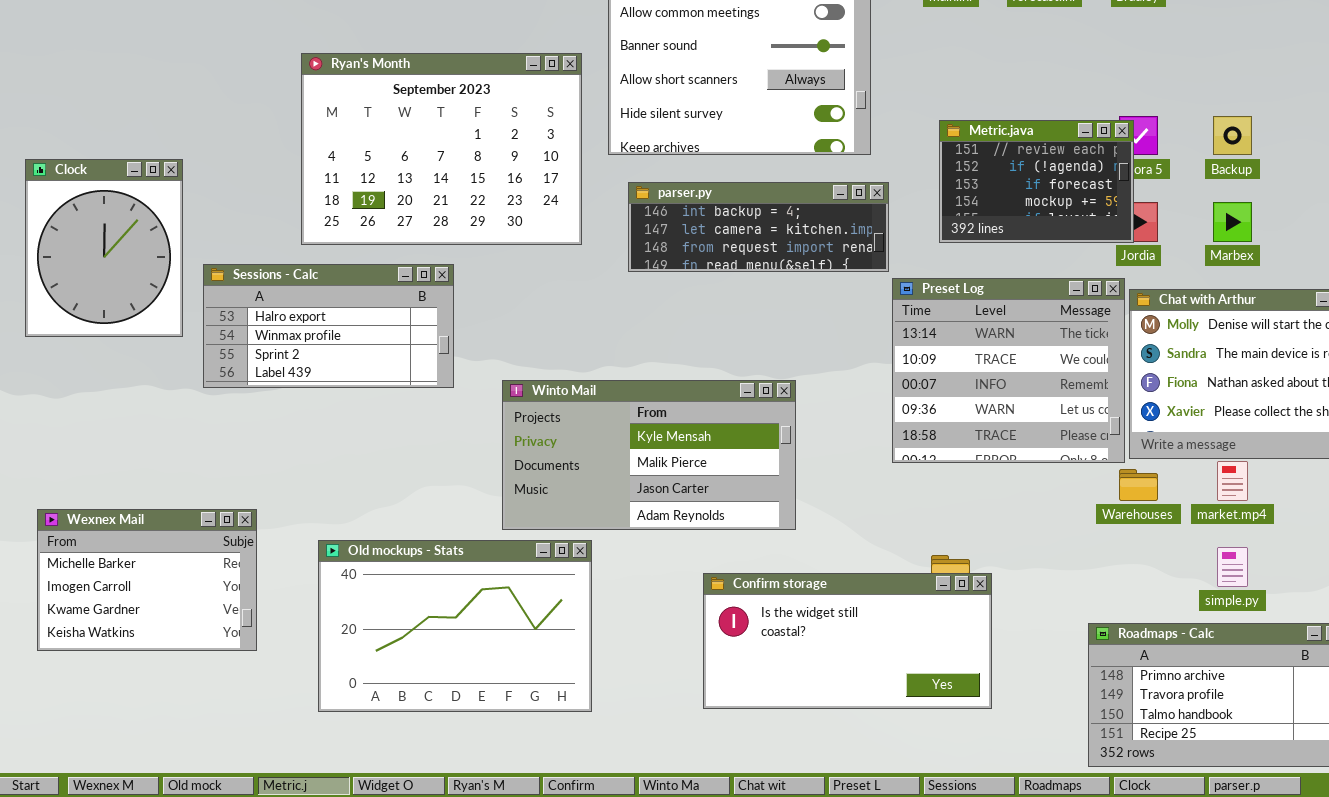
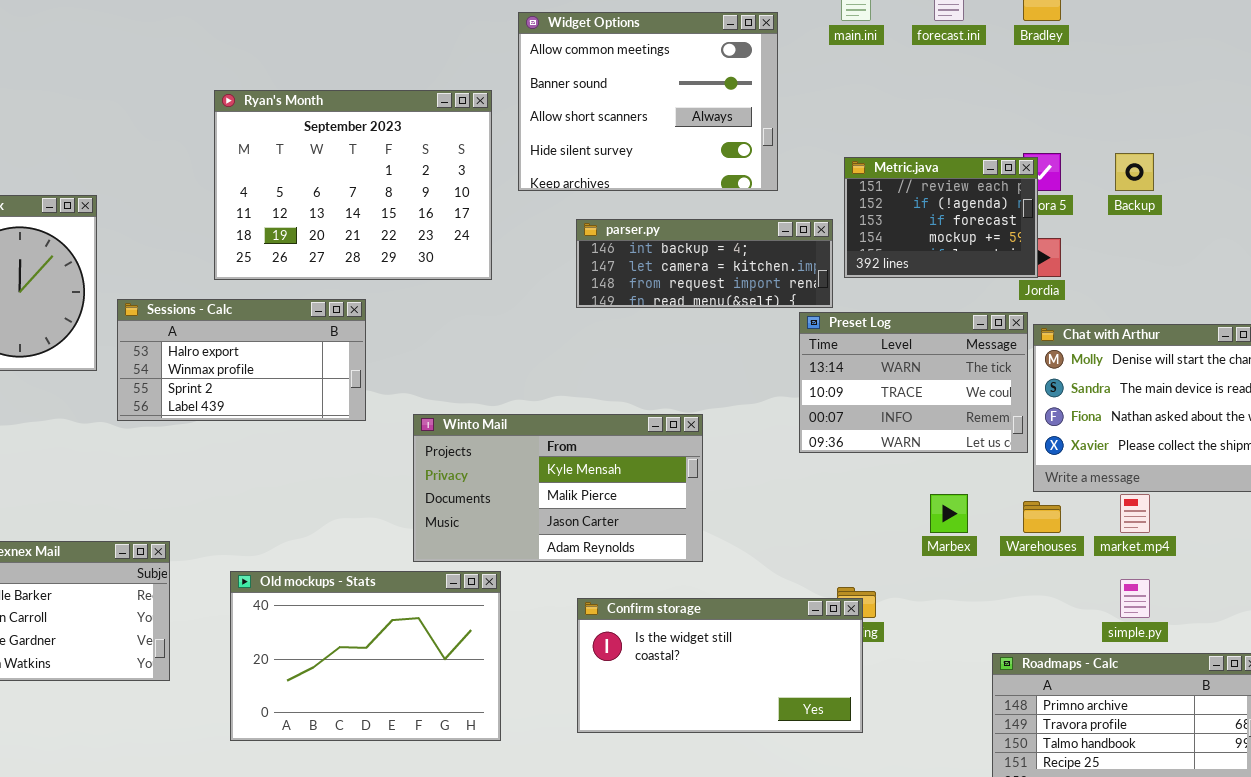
parser.py: [628,182,889,272] -> [576,219,833,308], moved
Marbex: [1213,202,1252,242] -> [930,494,968,533], moved
Preset Log: [892,278,1125,463] -> [799,312,1028,453], resized
Confirm storage: [703,573,992,709] -> [577,598,863,733], moved

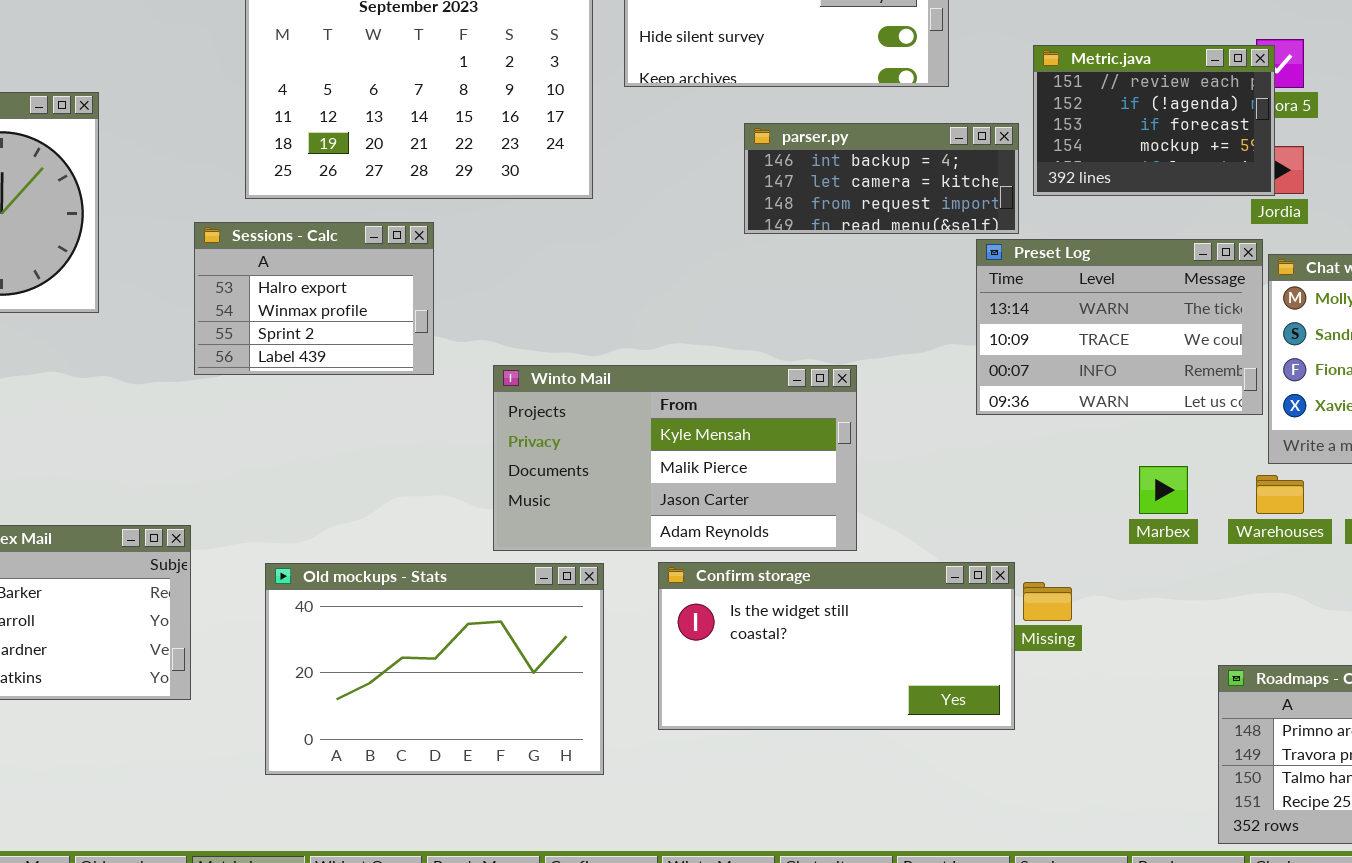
parser.py: [576,219,833,308] -> [744,123,1019,234], resized
Sessions - Calc: [117,299,366,421] -> [194,222,434,375], resized
Confirm storage: [577,598,863,733] -> [658,562,1015,730], moved

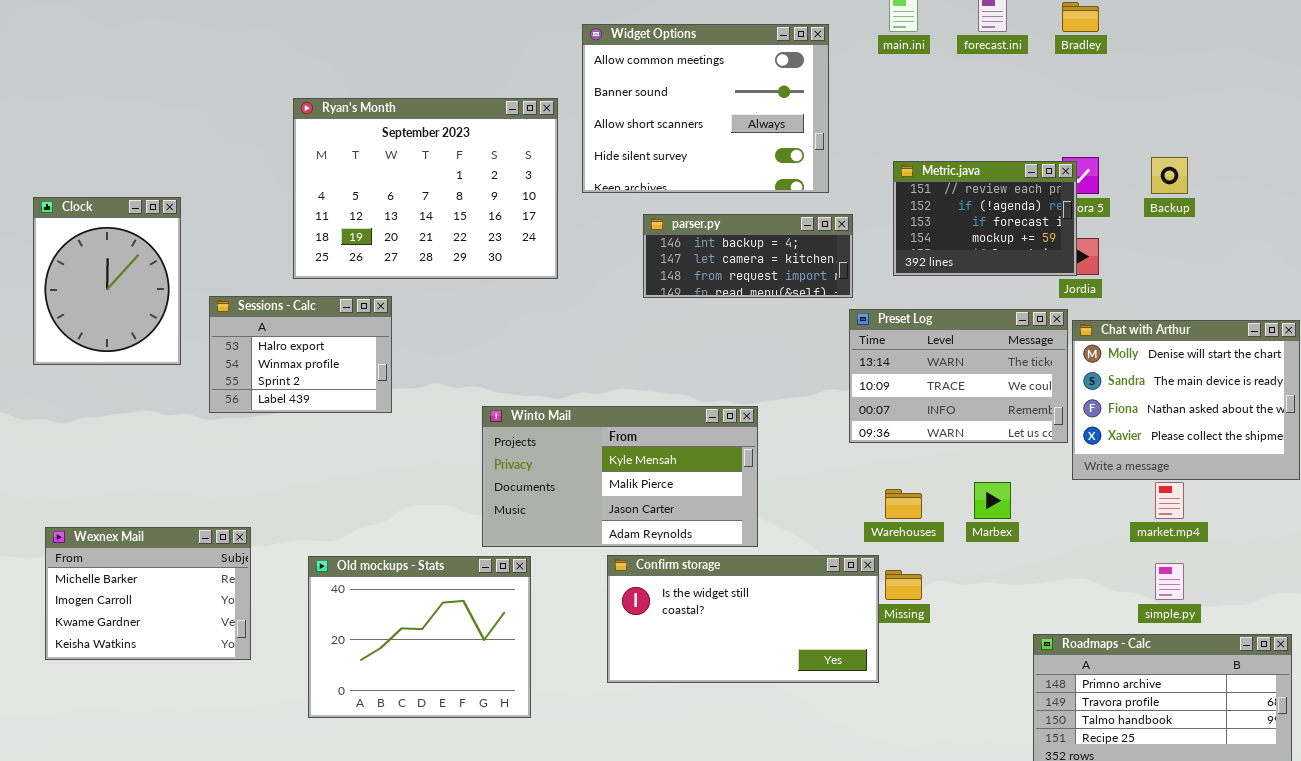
parser.py: [744,123,1019,234] -> [643,214,853,298], moved
Sessions - Calc: [194,222,434,375] -> [209,296,392,413], moved
Warehouses: [1256,475,1304,514] -> [885,489,922,519], moved
Old mockups - Stats: [265,563,604,775] -> [308,556,531,718], resized

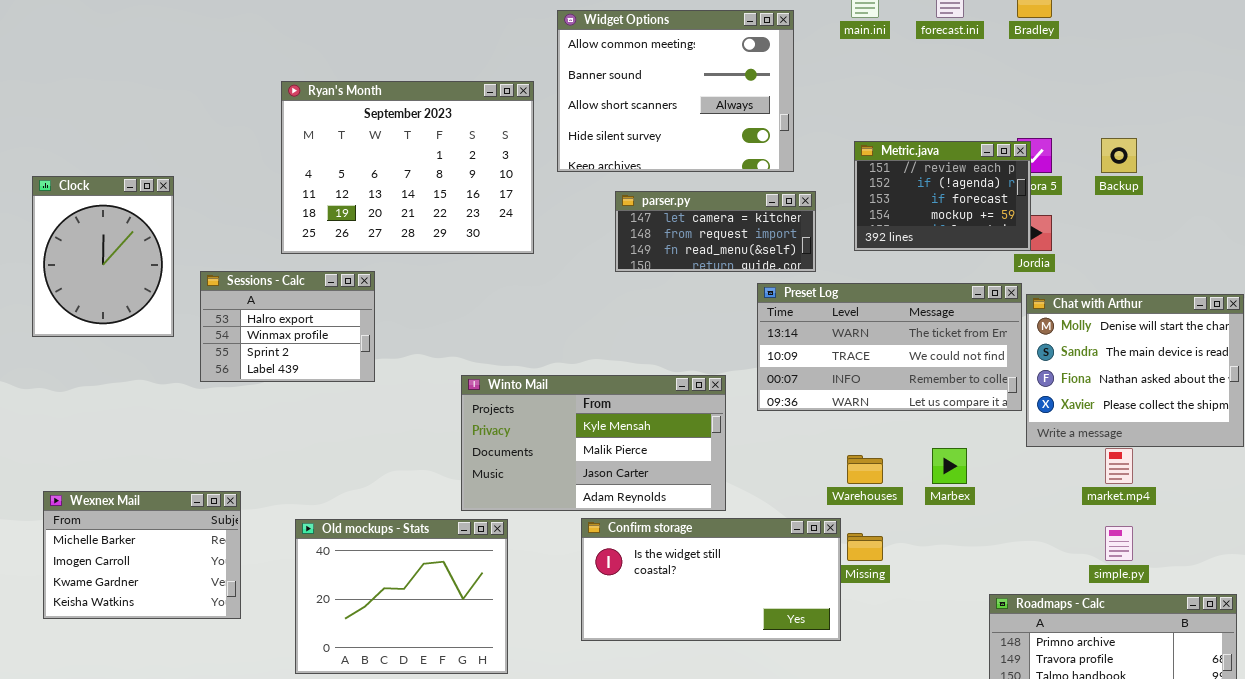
parser.py: [643,214,853,298] -> [615,191,816,272], scrolled down 1 row
Preset Log: [849,309,1068,443] -> [757,283,1022,411], resized

